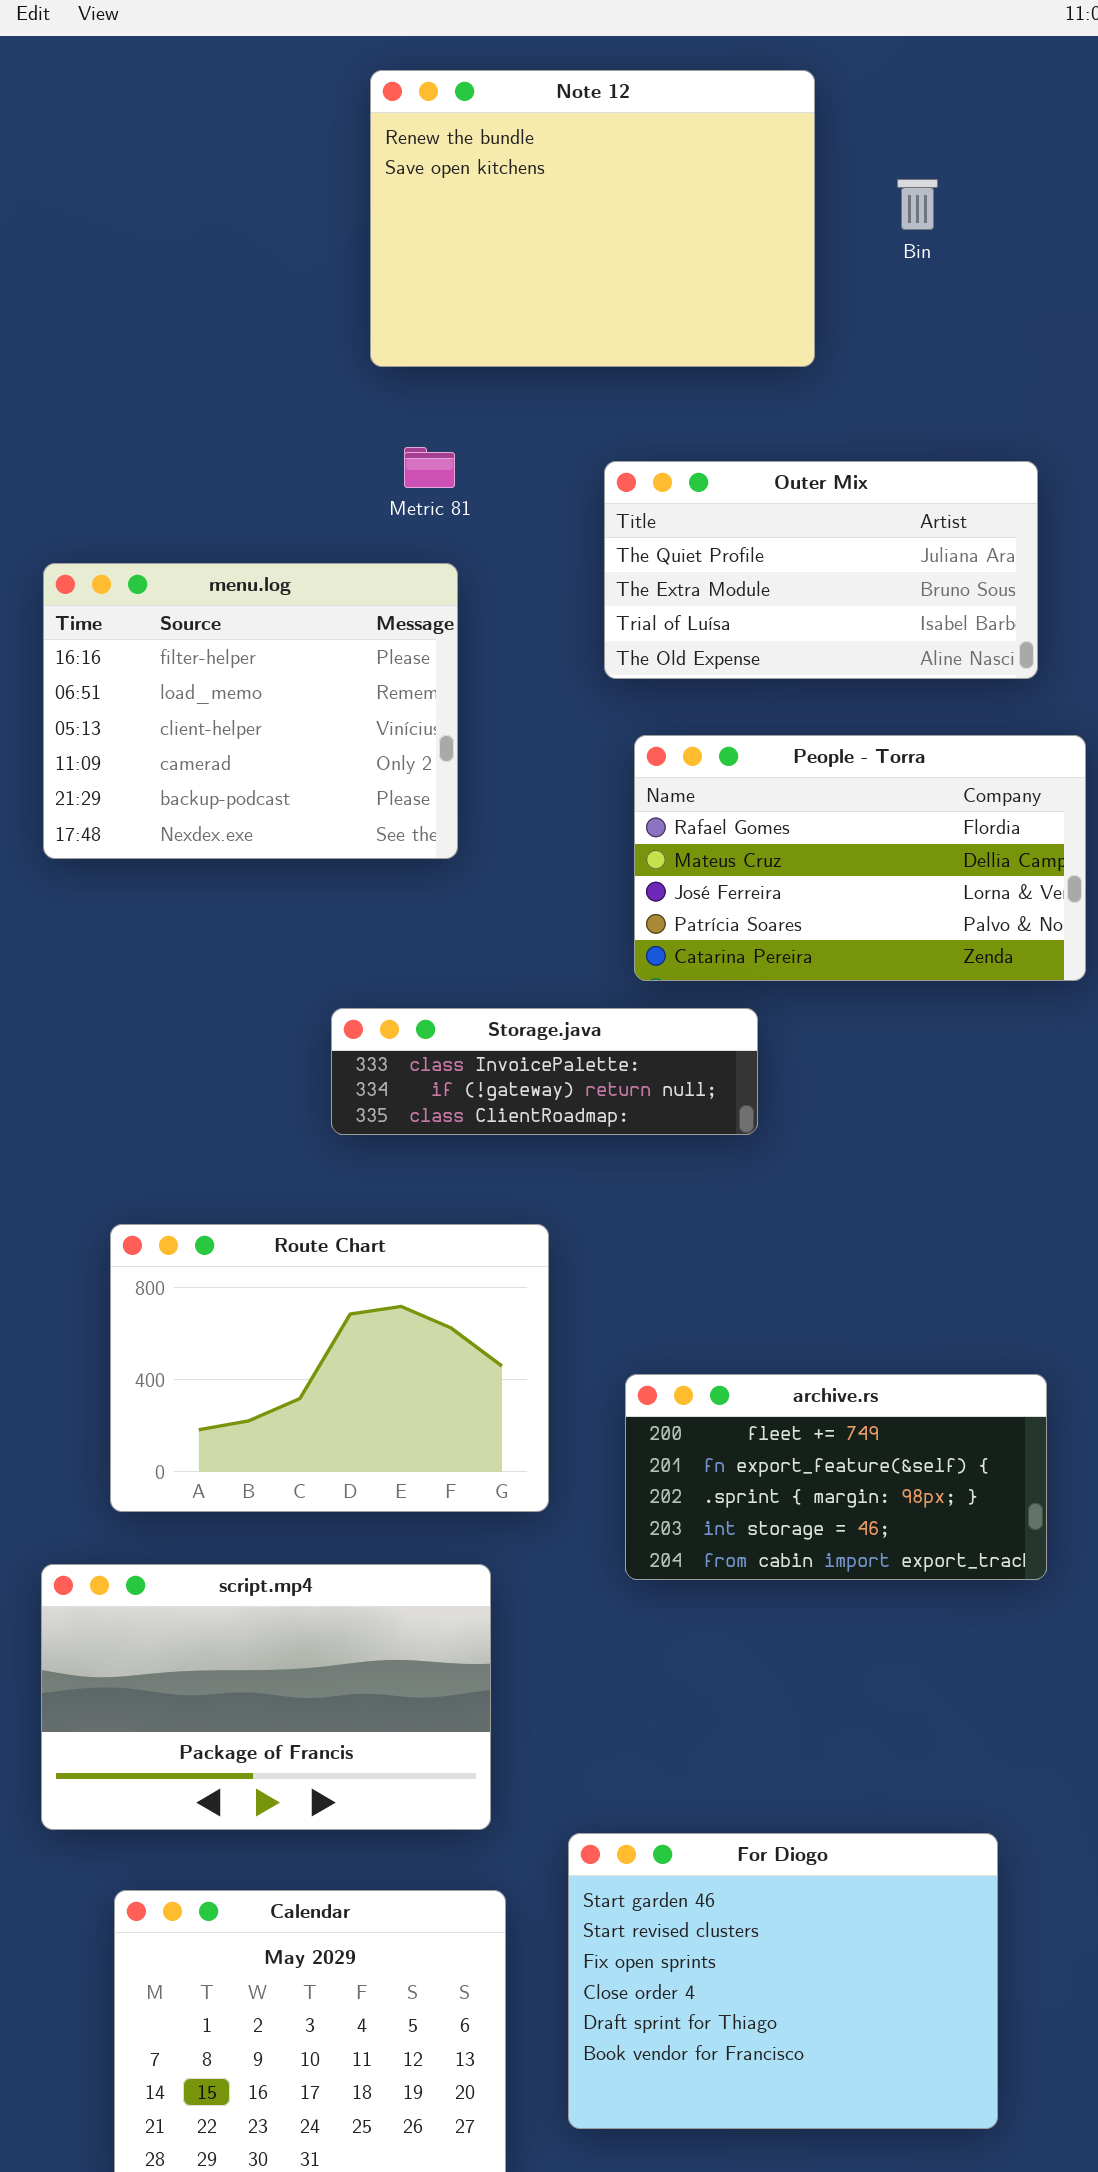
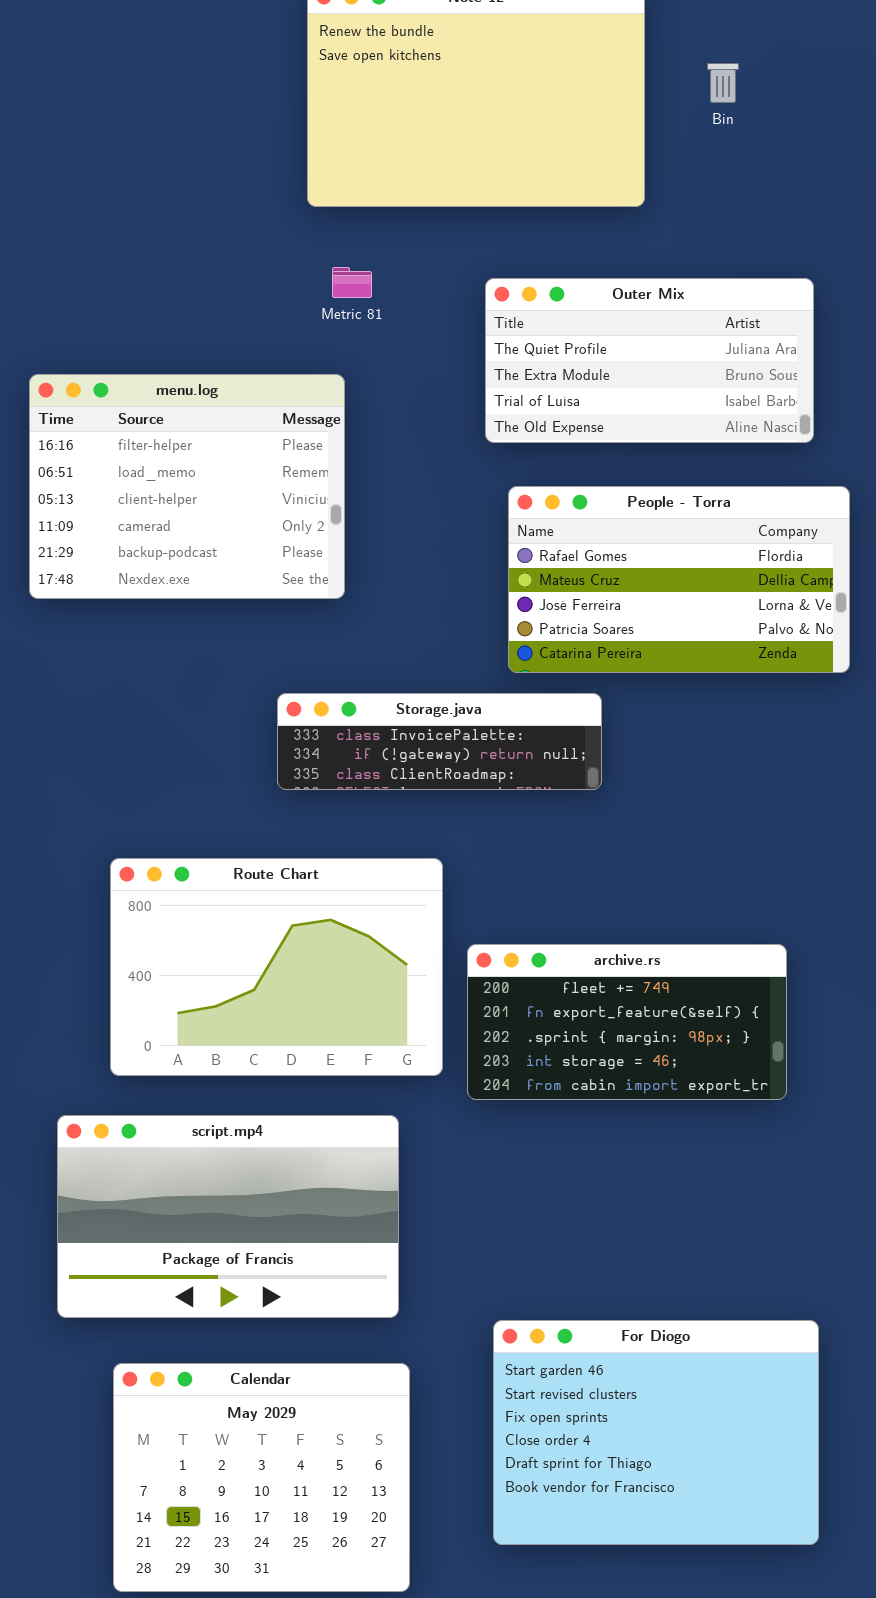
menu.log: [43,563,458,859] -> [29,374,345,599], moved
archive.rs: [625,1374,1047,1580] -> [467,944,787,1100], moved
For Diogo: [568,1833,998,2129] -> [493,1320,819,1545], moved

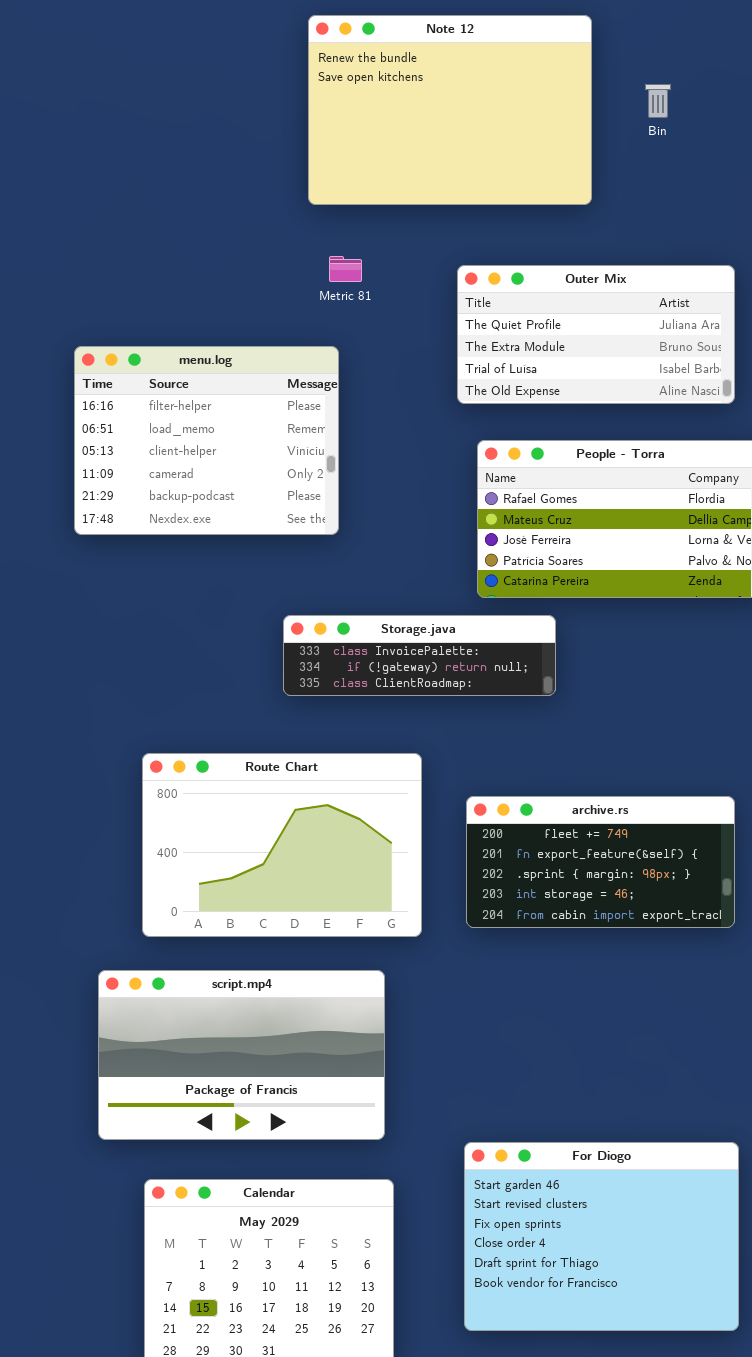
archive.rs: [467,944,787,1100] -> [466,796,735,928], moved

